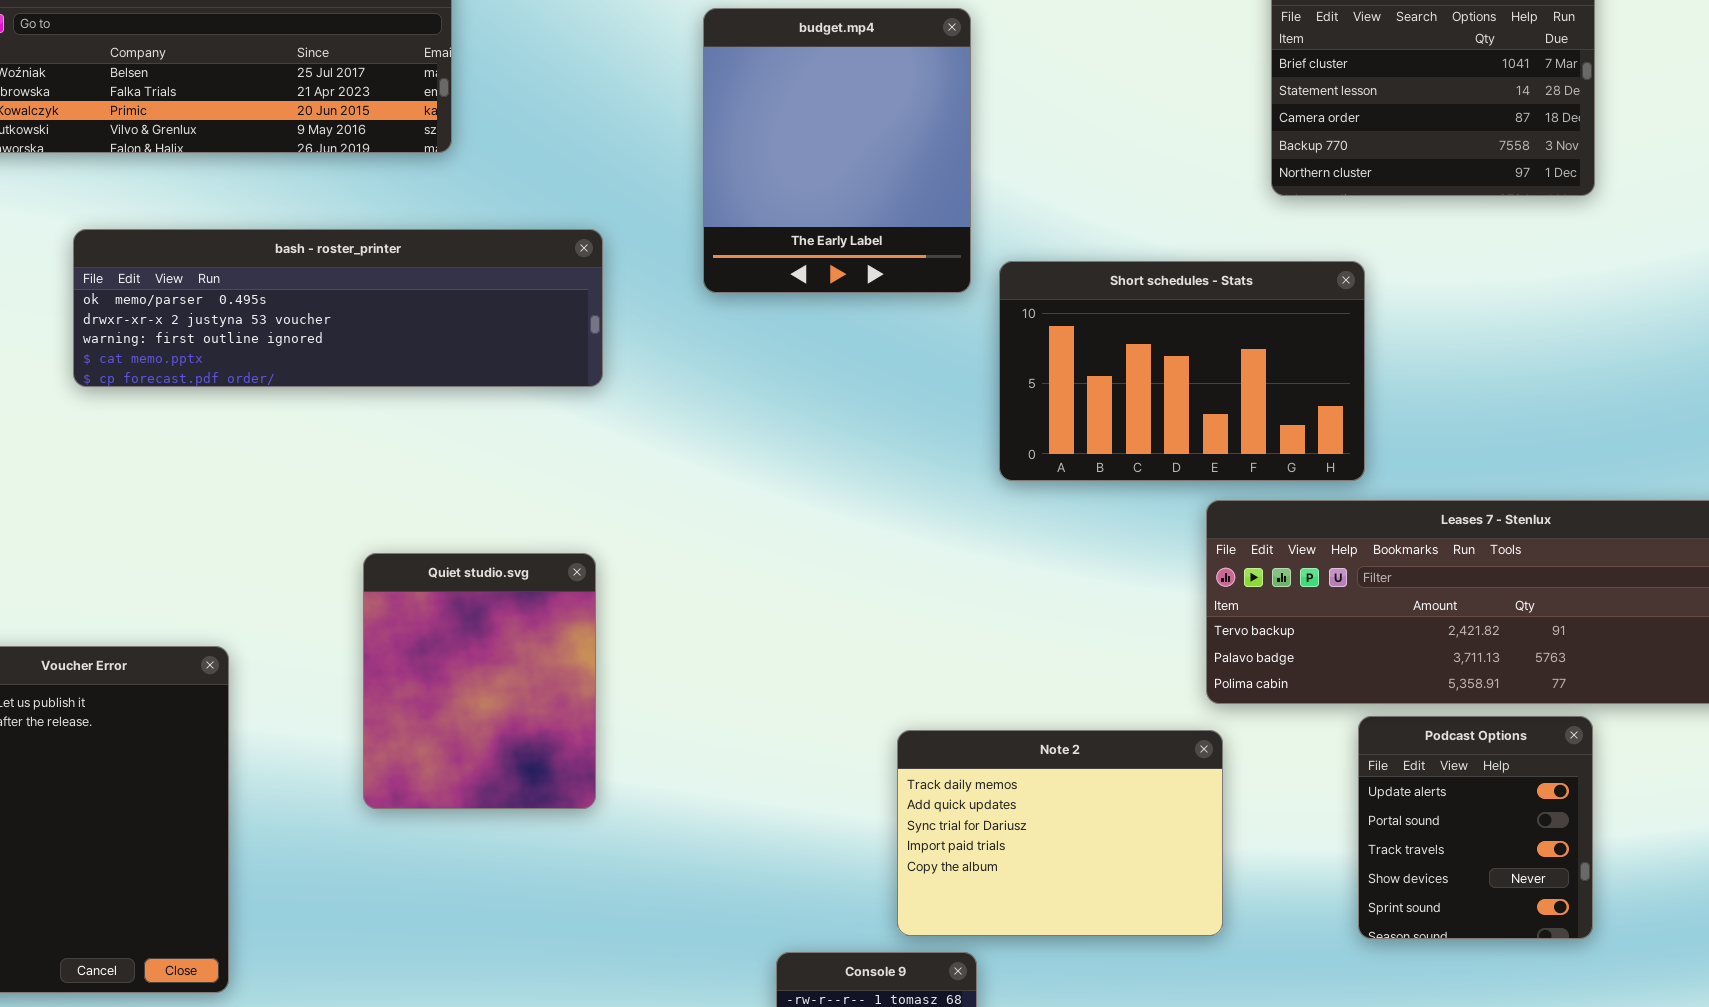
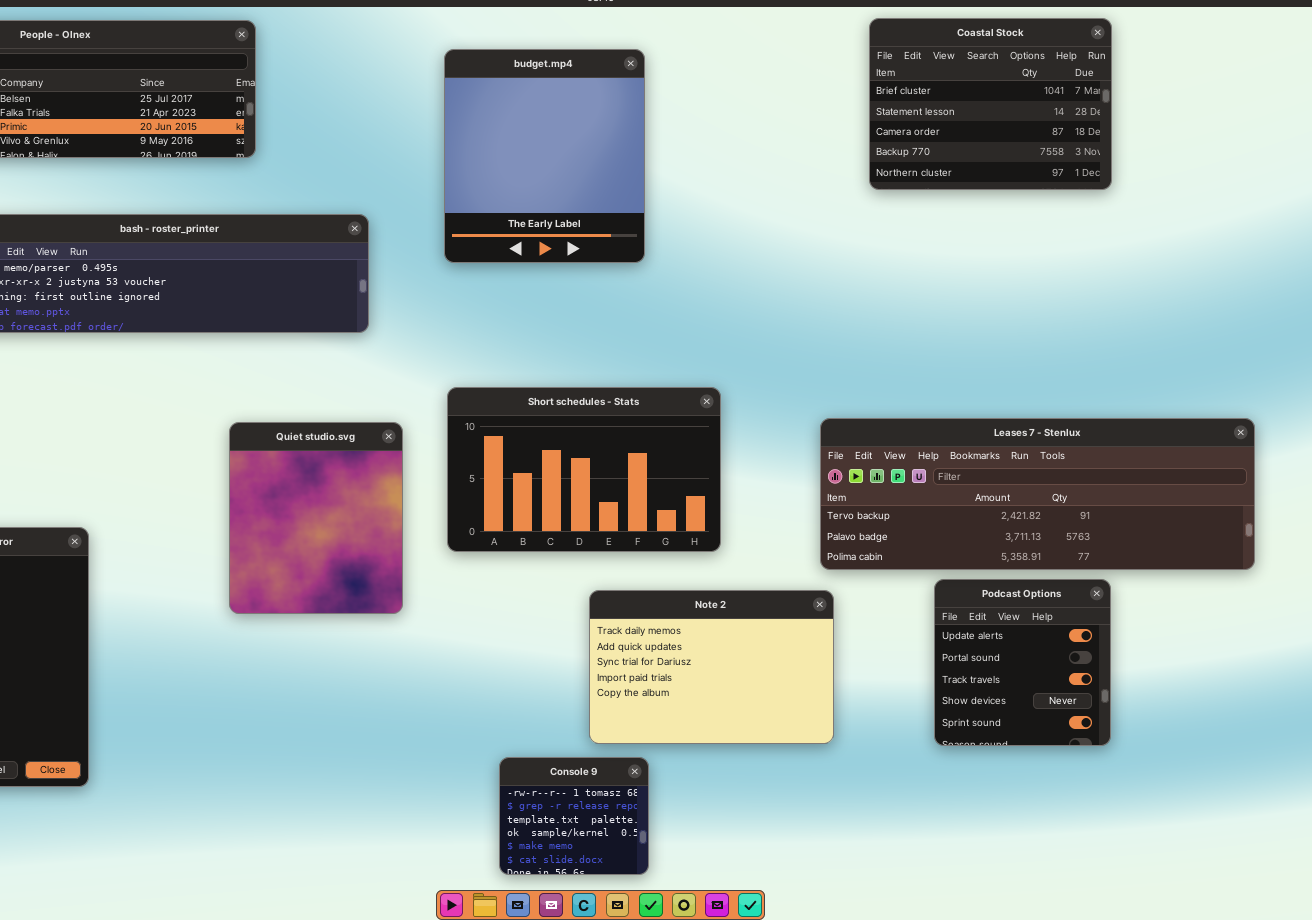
Short schedules - Stats: [999,261,1365,481] -> [447,387,721,552], moved
Quiet studio.svg: [363,553,596,809] -> [229,422,403,614], moved

